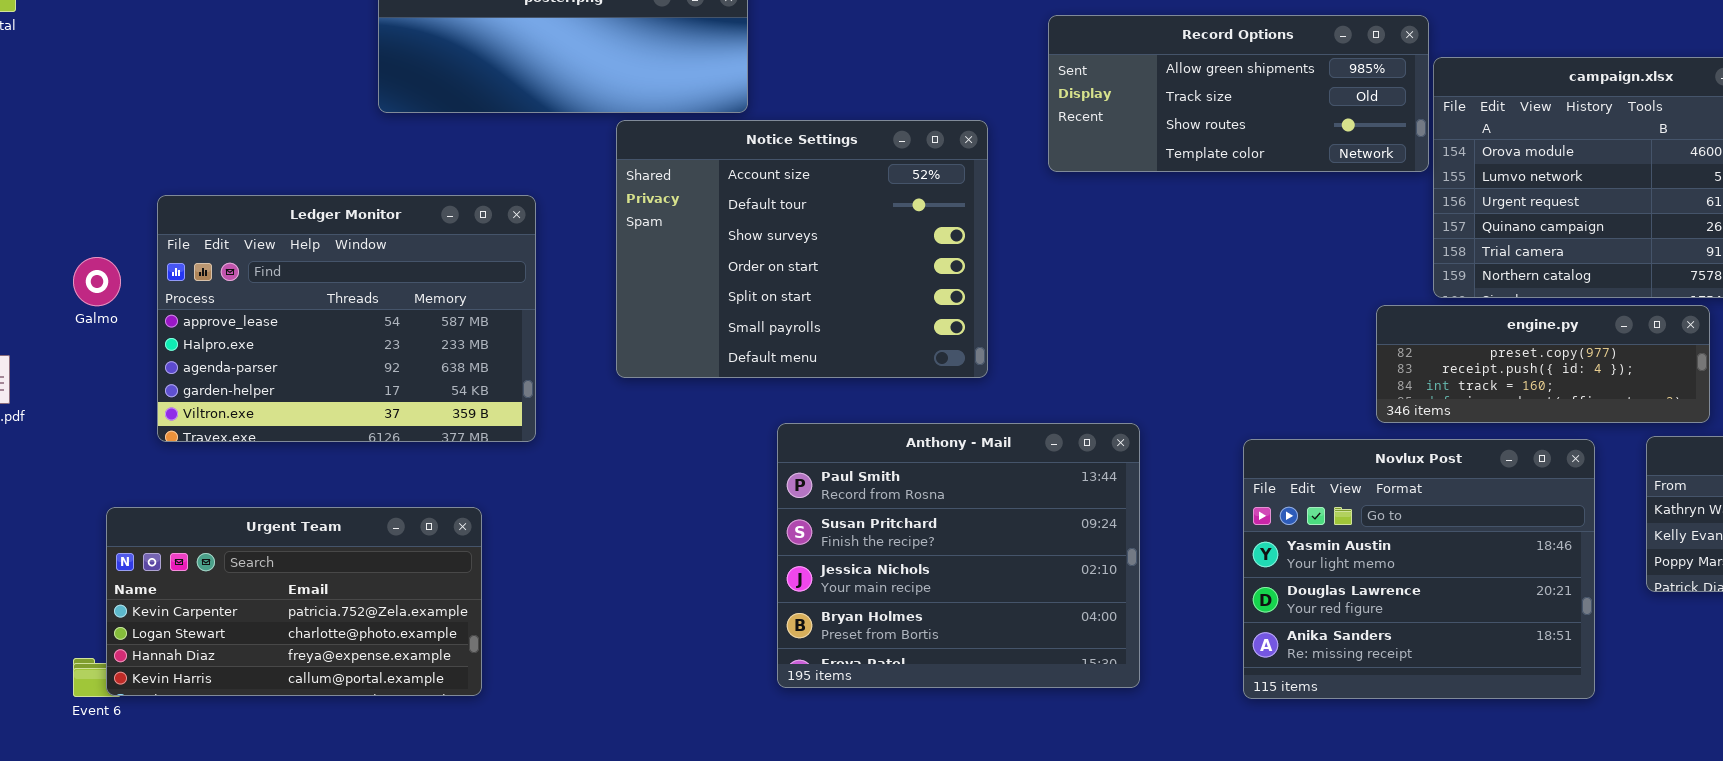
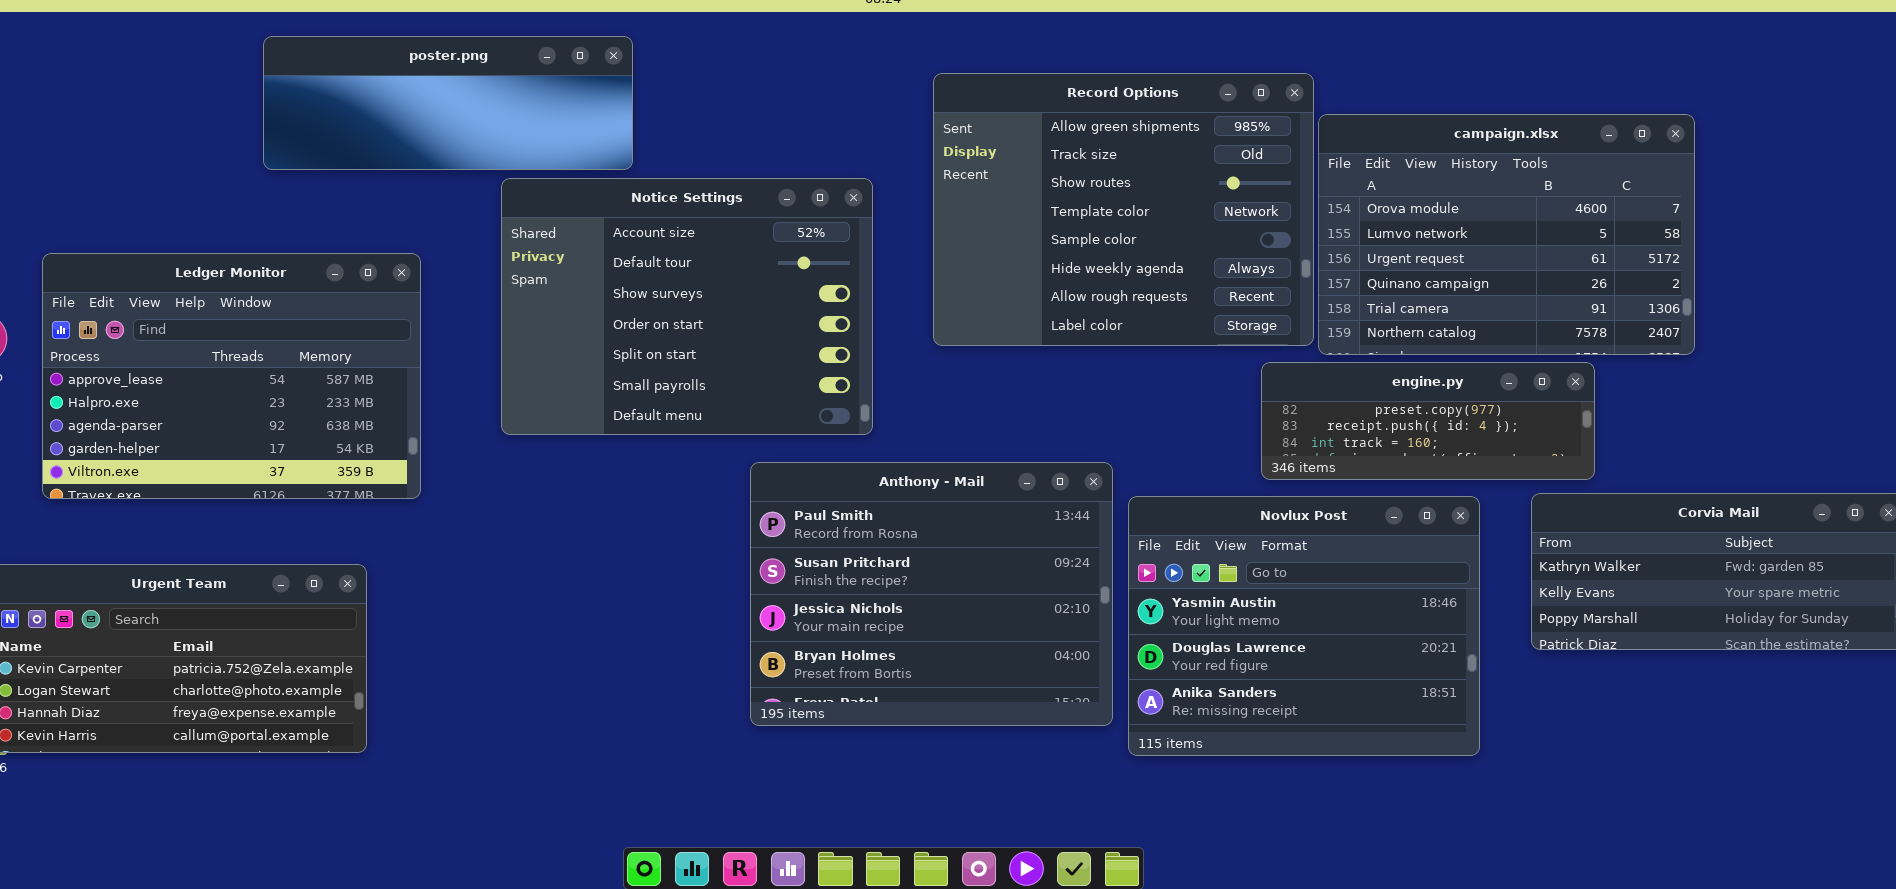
Record Options: [1048,15,1429,172] -> [933,73,1314,346], resized
Anthony - Mail: [777,423,1140,688] -> [750,462,1113,726], moved

